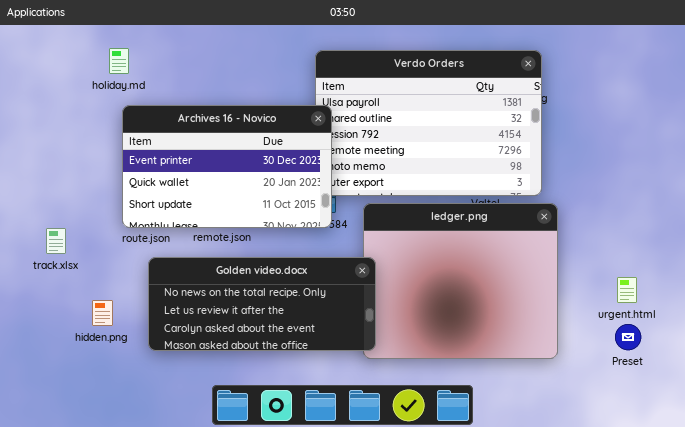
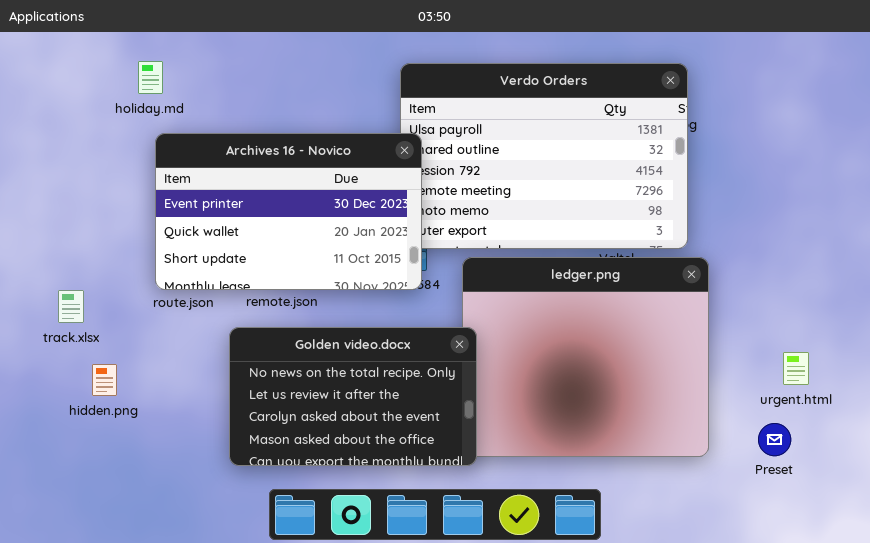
Golden video.docx: [148,257,376,351] -> [229,327,477,466], resized
hidden.png: [92,300,113,326] -> [92,364,117,396], moved
Preset: [615,324,641,350] -> [758,423,791,456], moved

